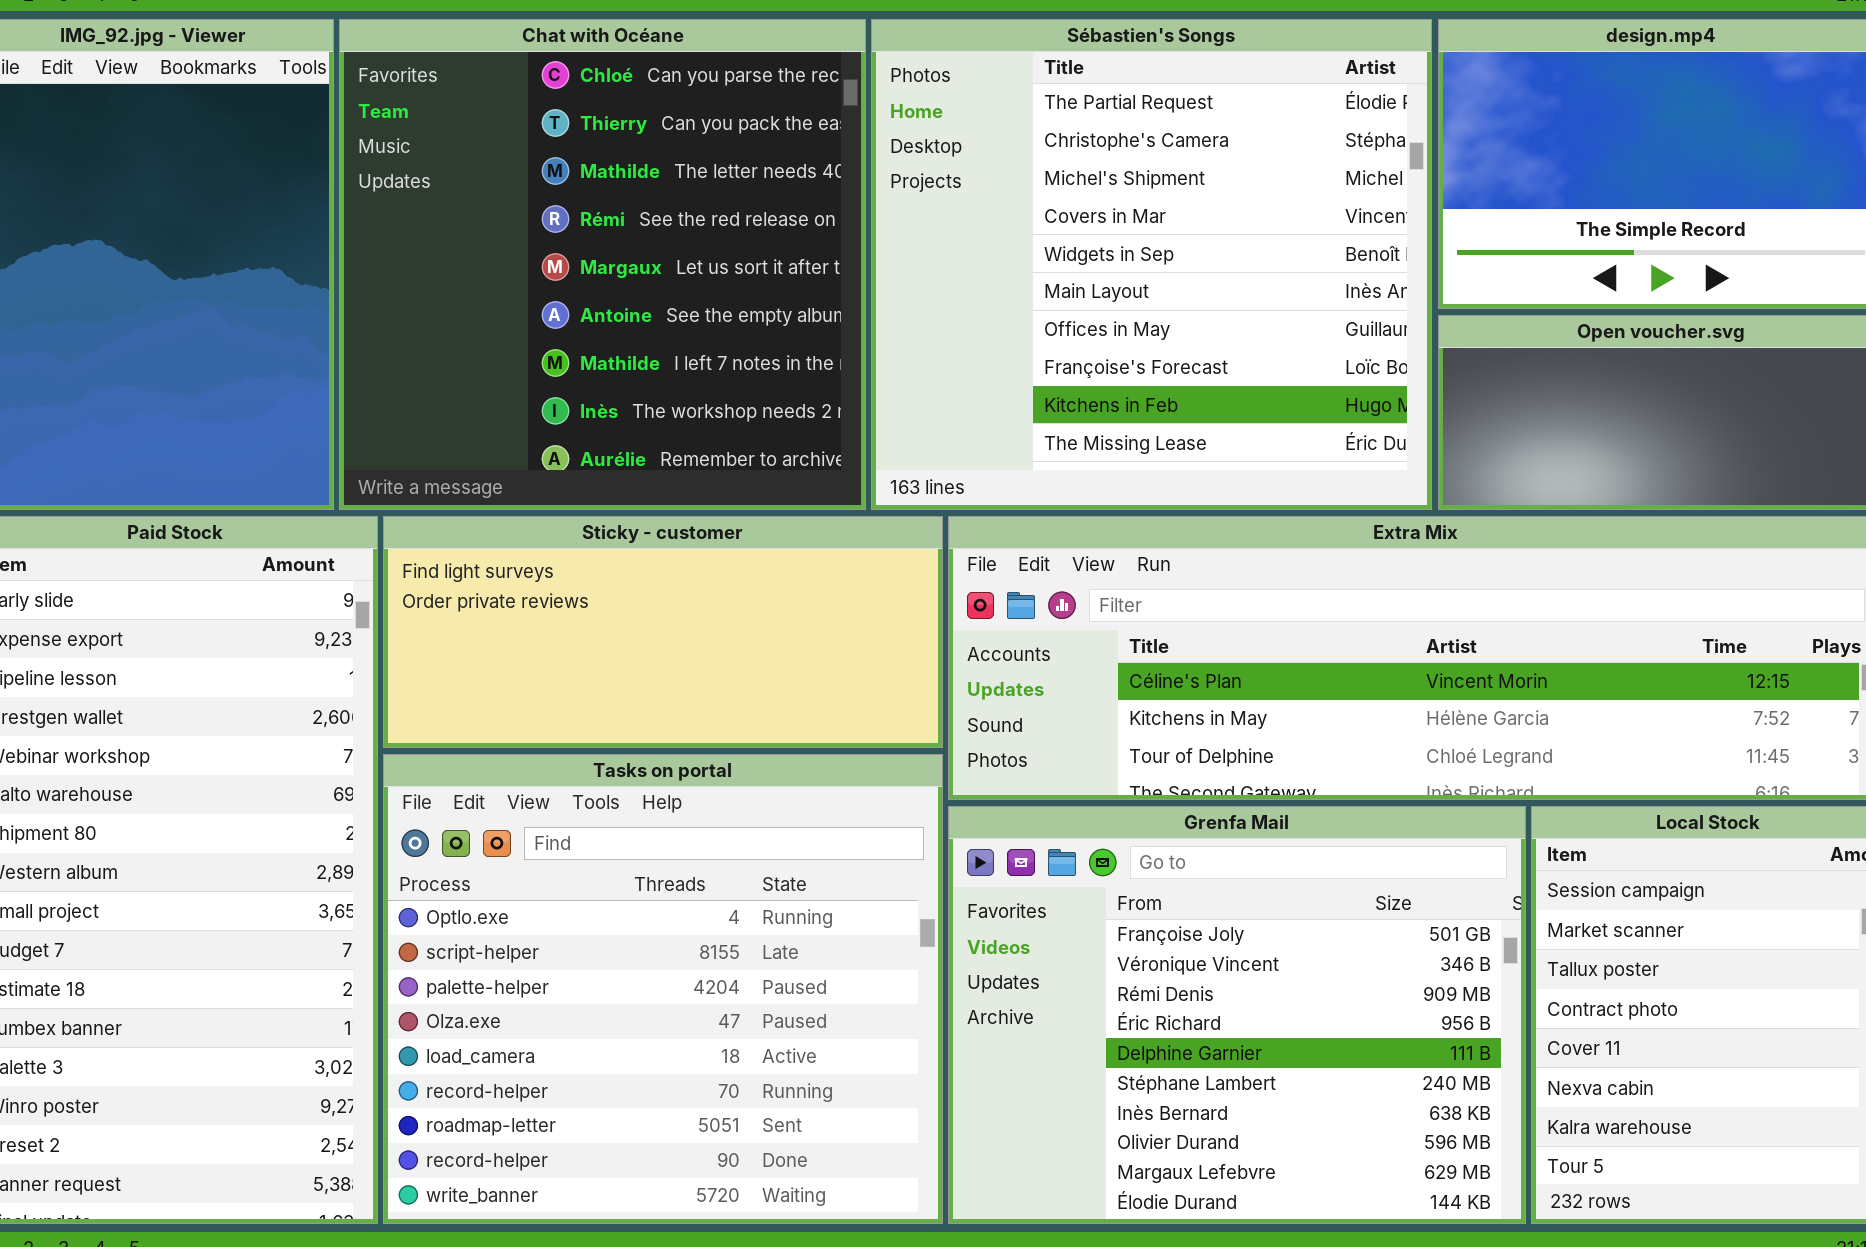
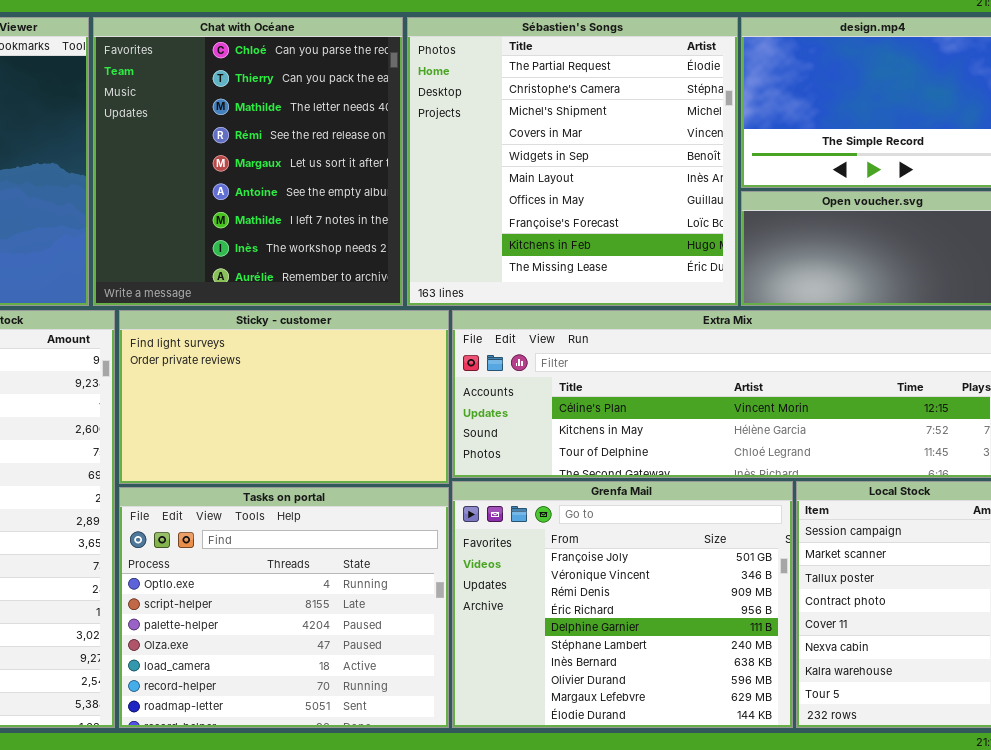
Sticky - customer: [383,516,943,748] -> [119,310,449,484], resized
Tasks on portal: [383,754,943,1224] -> [119,487,449,728], resized

